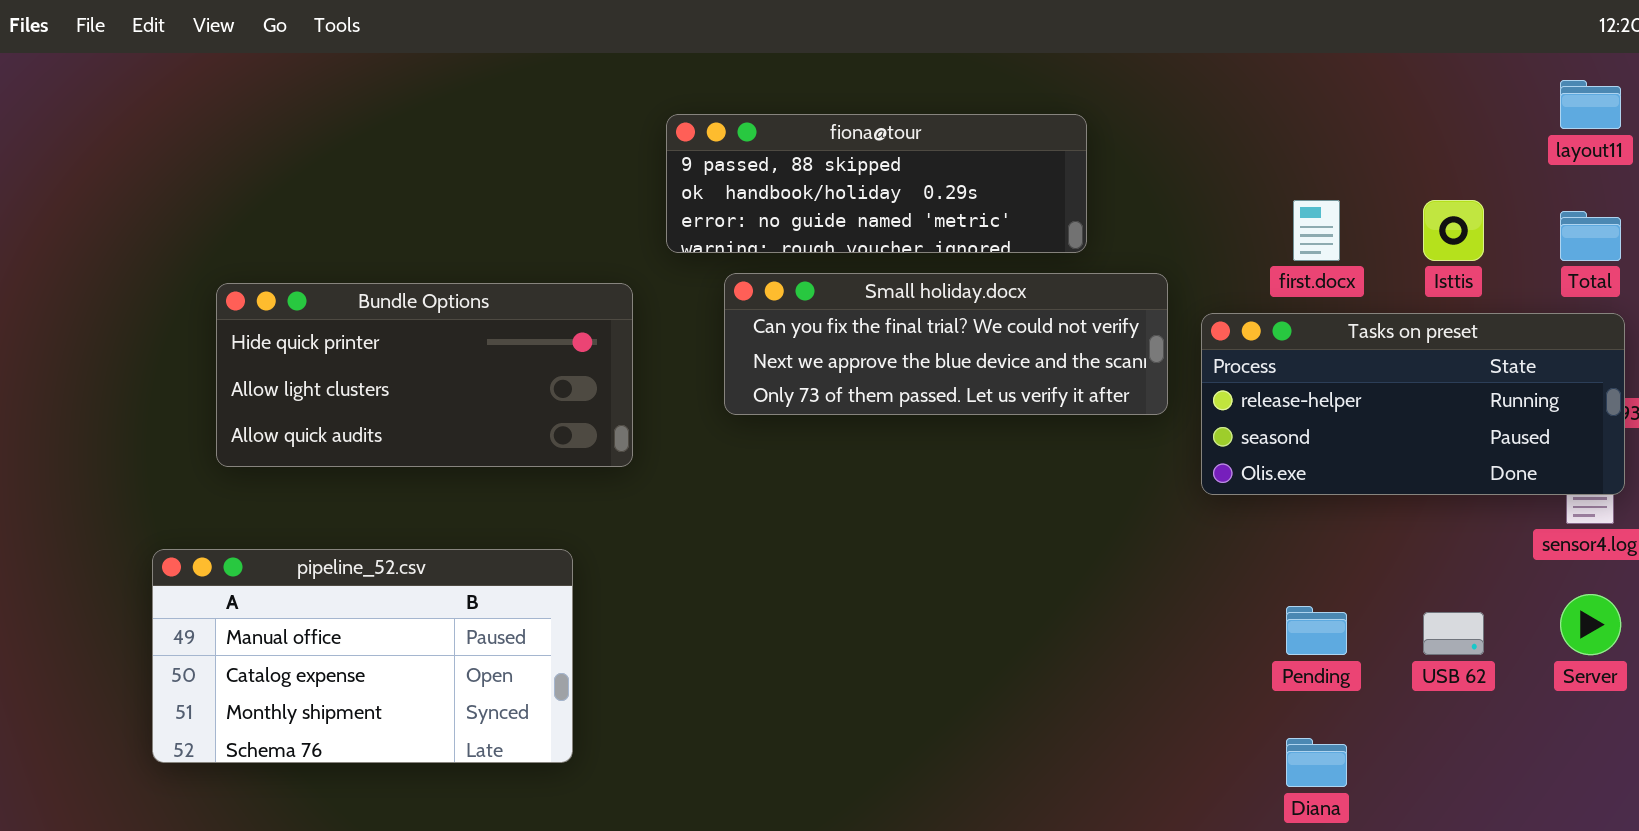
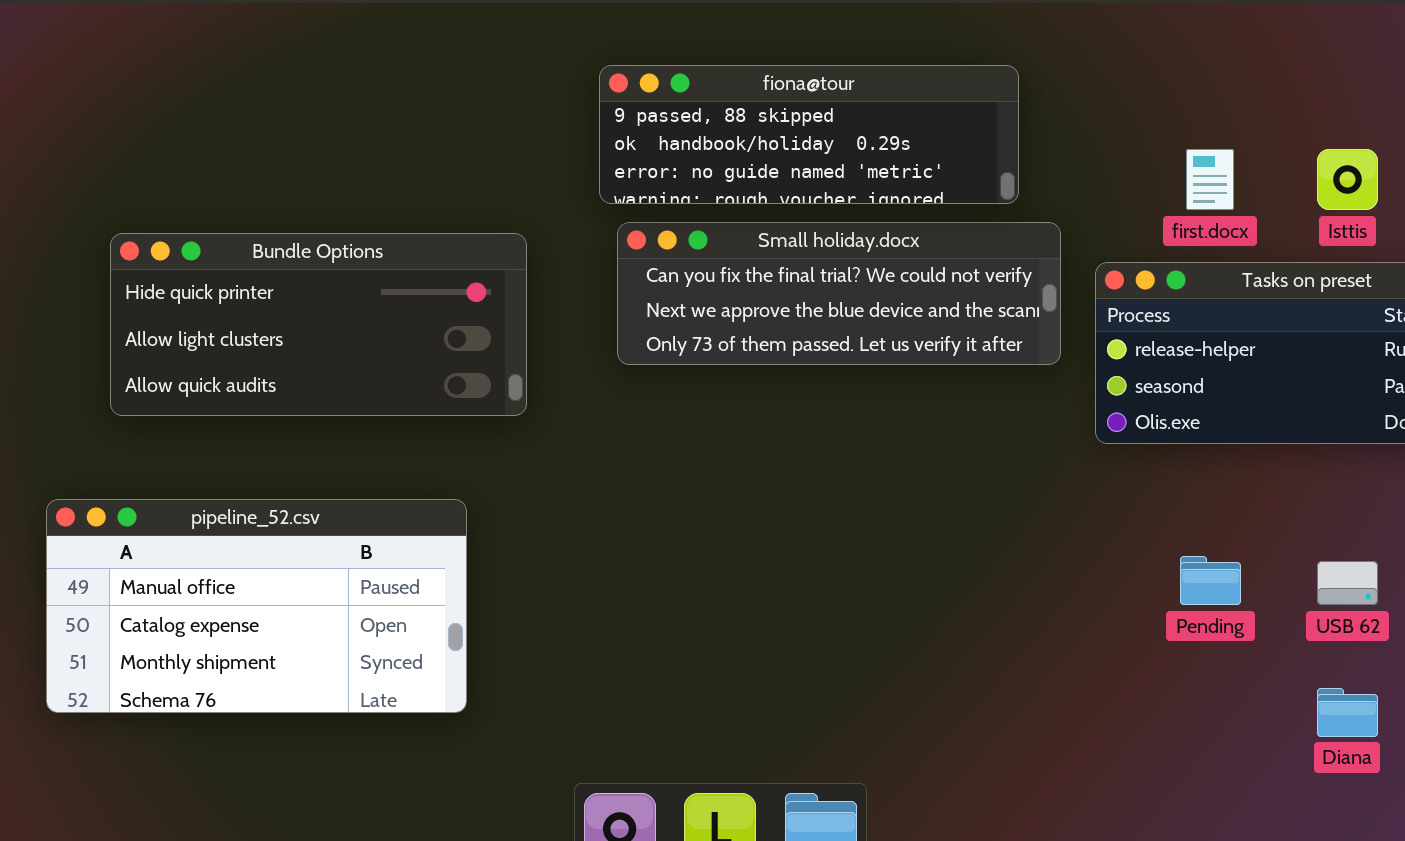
fiona@tour: [666,114,1087,253] -> [599,65,1019,204], moved
Diana: [1286,738,1347,787] -> [1317,688,1378,737], moved

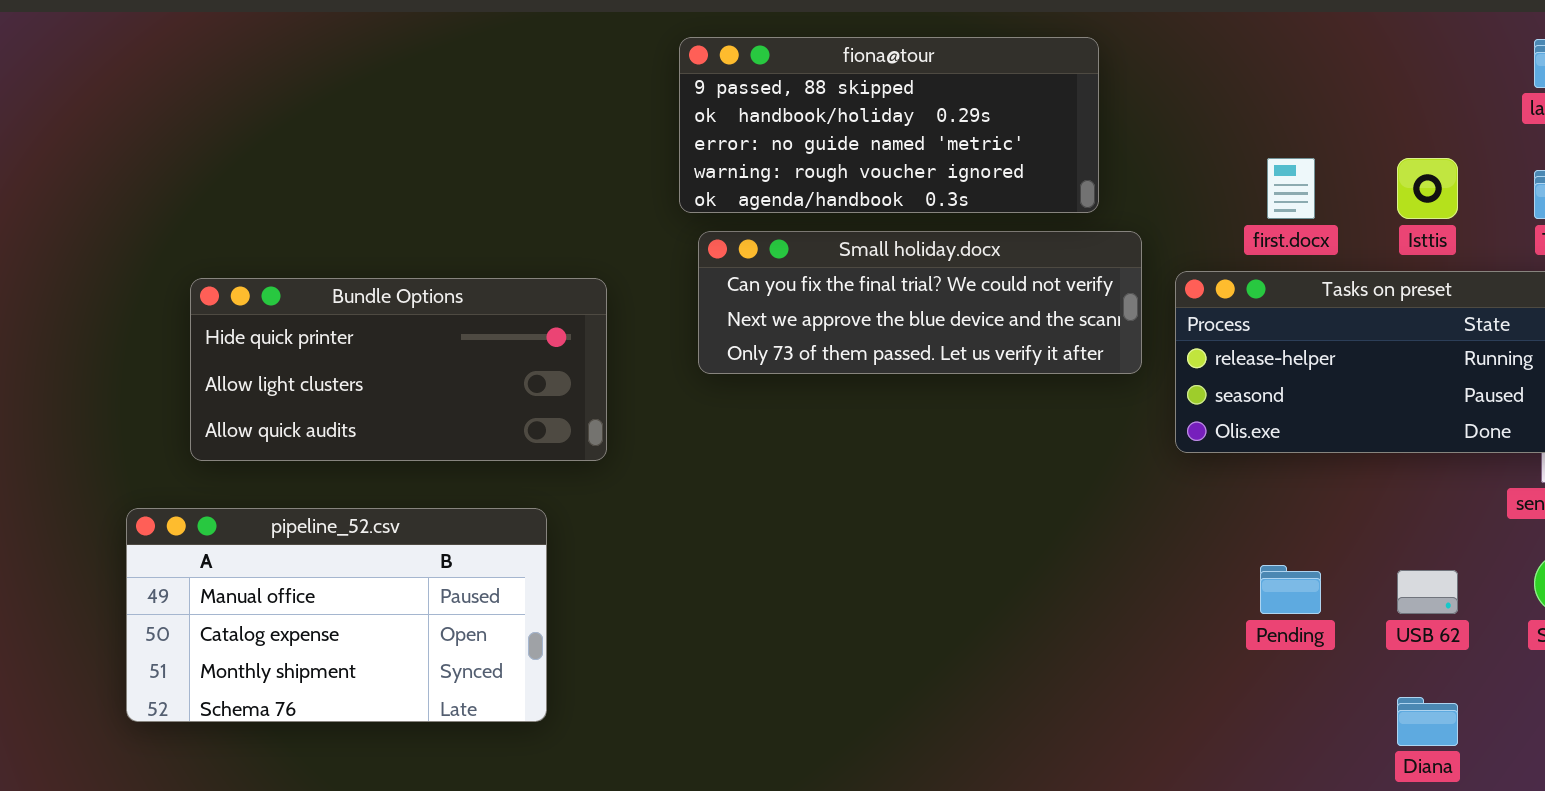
fiona@tour: [599,65,1019,204] -> [679,37,1099,213], resized
Bundle Options: [110,233,527,416] -> [190,278,607,461], moved

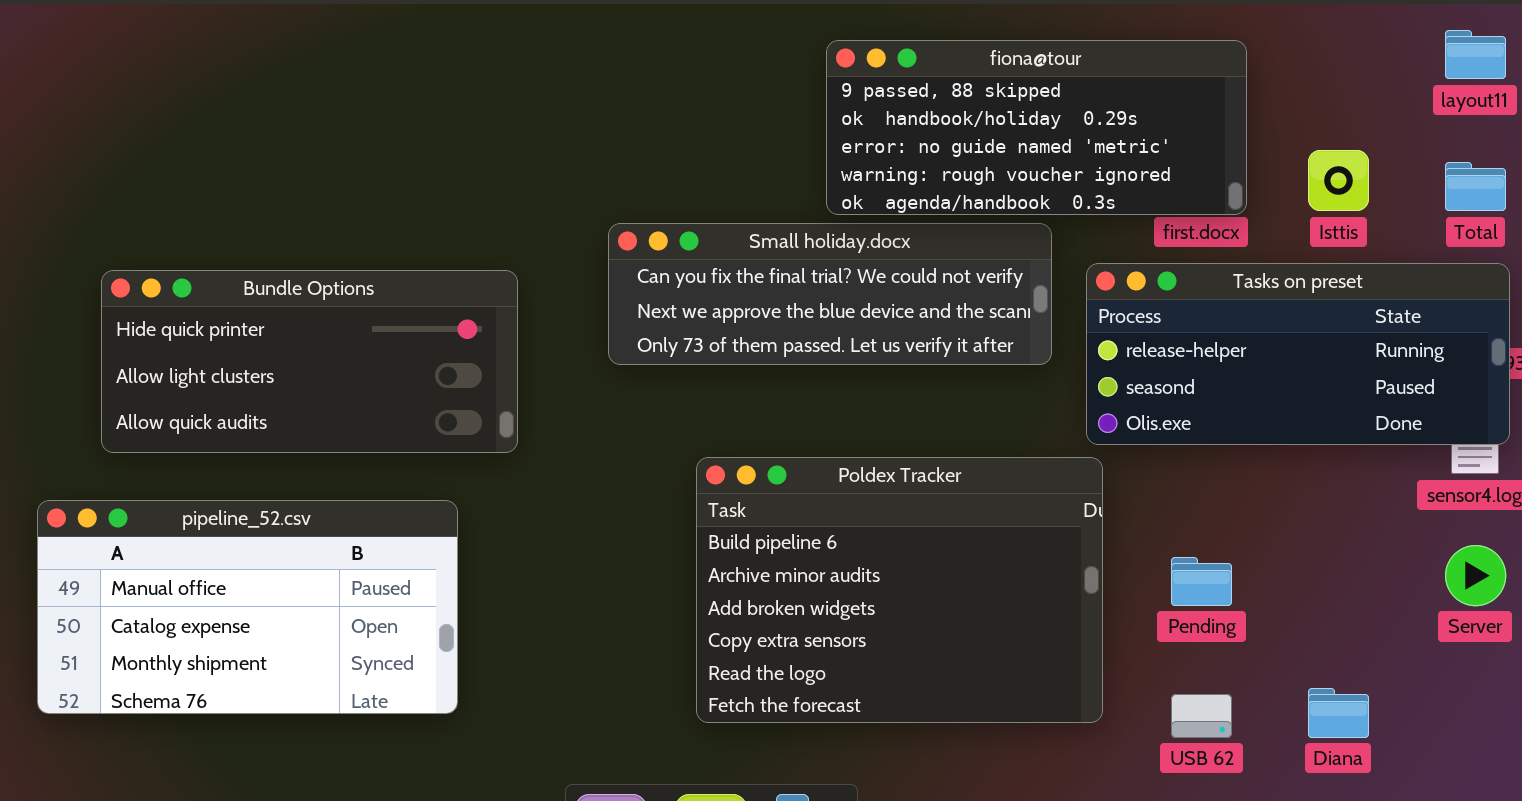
fiona@tour: [679,37,1099,213] -> [826,40,1247,215], moved
Poldex Tracker: none -> [696,457,1103,723], opened
USB 62: [1397,570,1458,614] -> [1171,694,1232,738], moved

